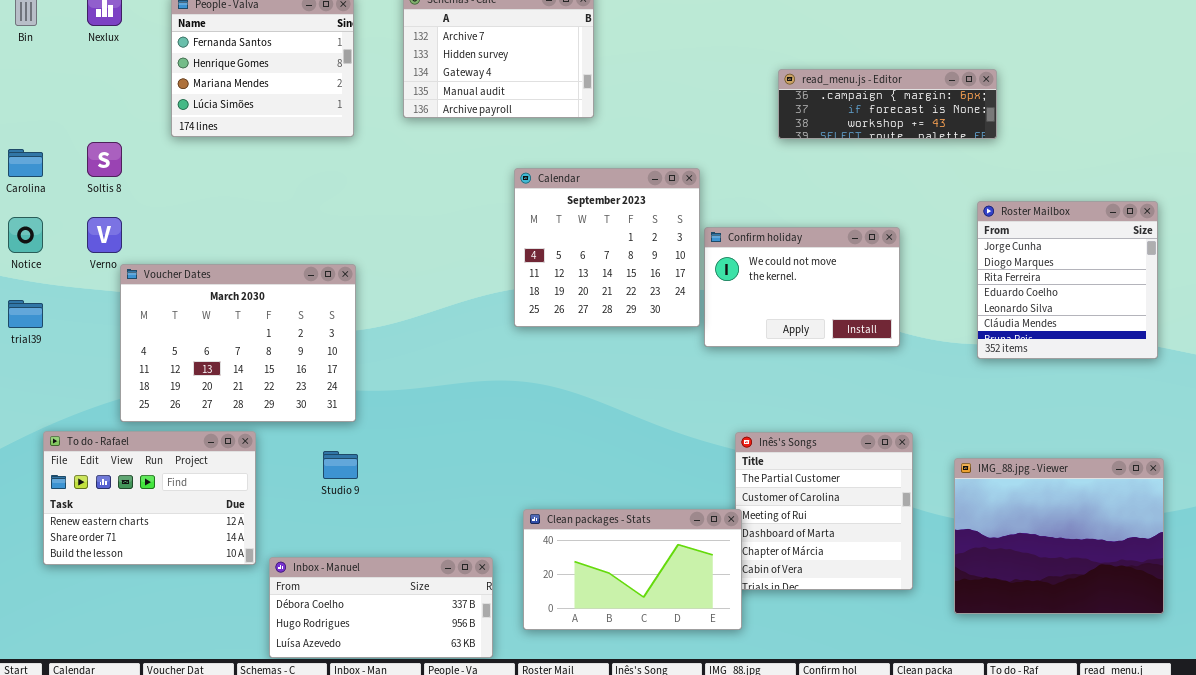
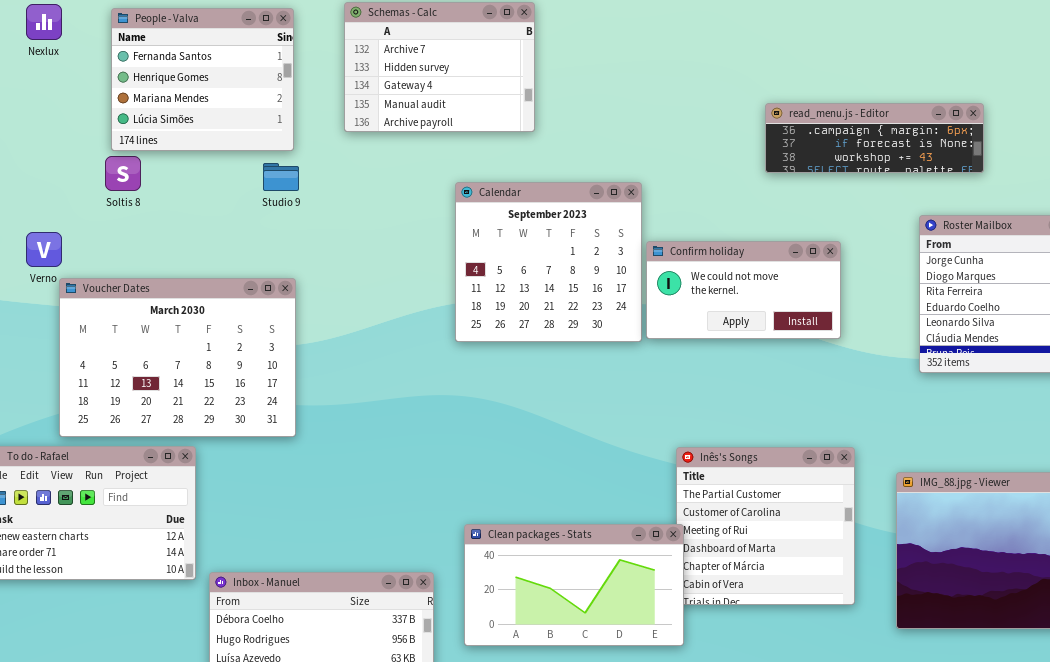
read_menu.js - Editor: [778,69,997,139] -> [765,103,984,173], moved
Soltis 8: [87,142,122,177] -> [105,156,141,191], moved
Confirm holiday: [704,227,900,347] -> [646,241,841,339], resized
Studio 9: [323,451,358,479] -> [263,163,299,191], moved

